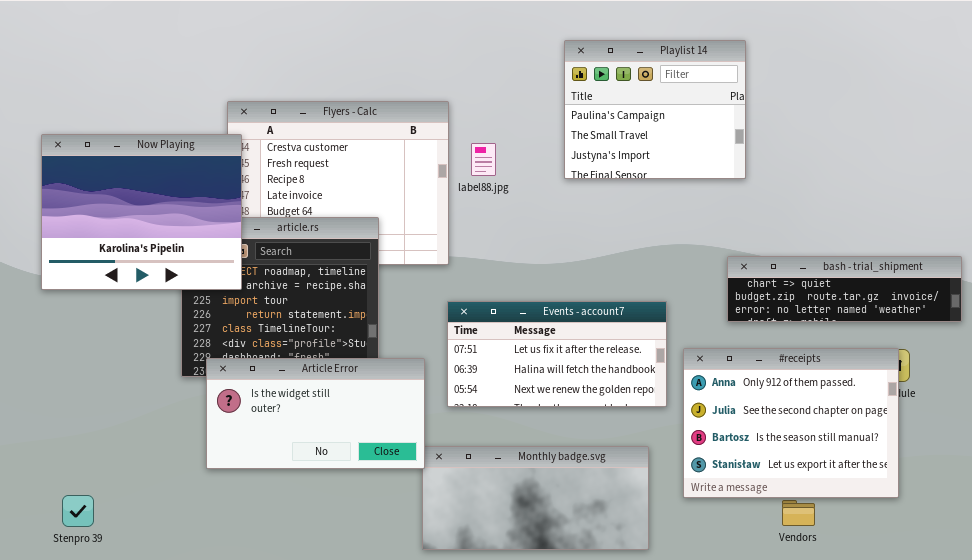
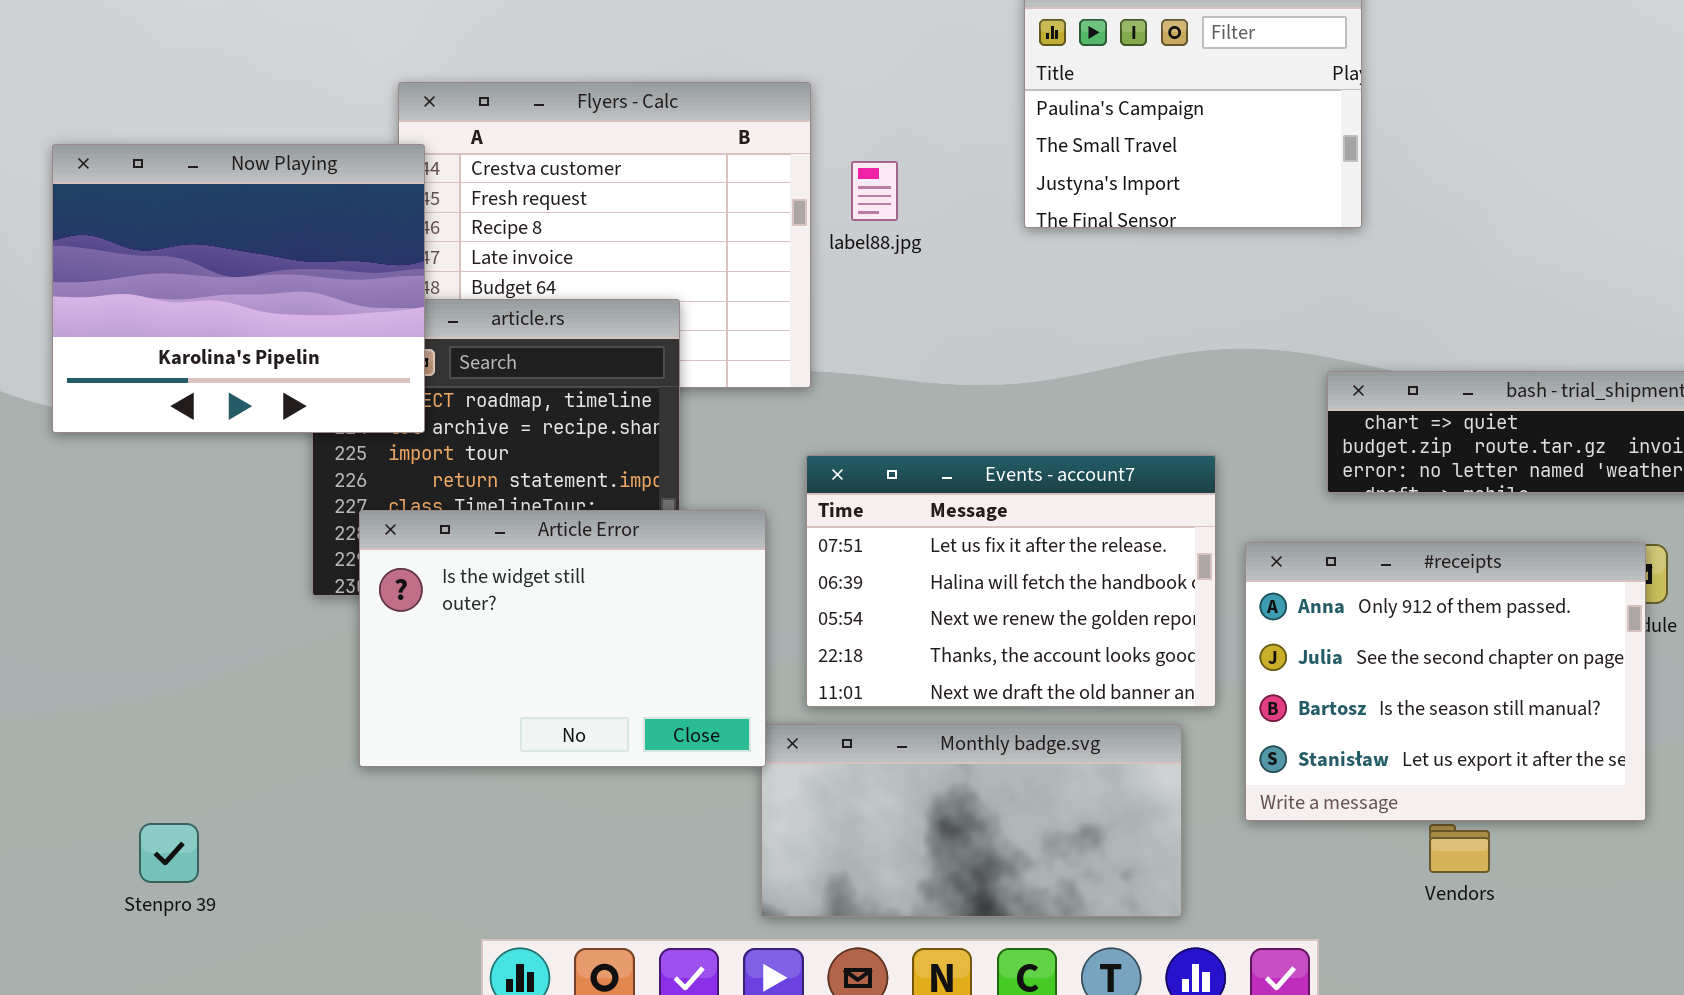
Events - account7: [447,301,667,407] -> [806,455,1216,707], resized
Article Error: [206,358,425,469] -> [359,510,766,767], resized
Stenpro 39: [62,495,94,527] -> [139,823,199,883], moved

